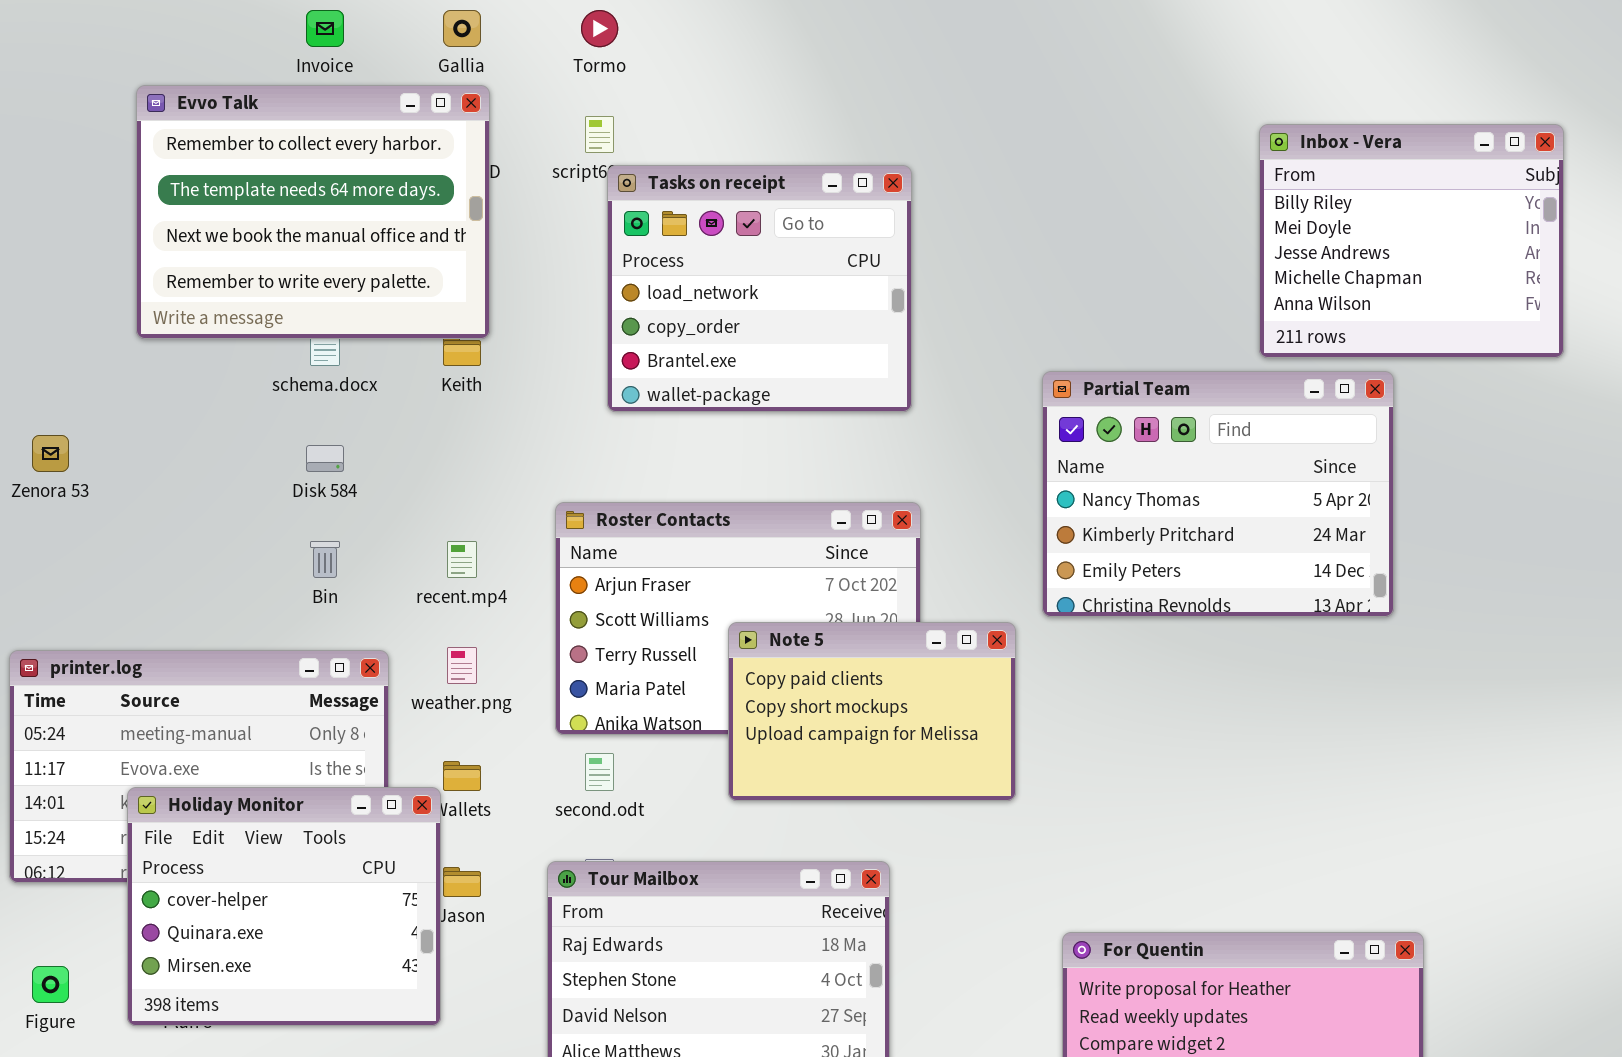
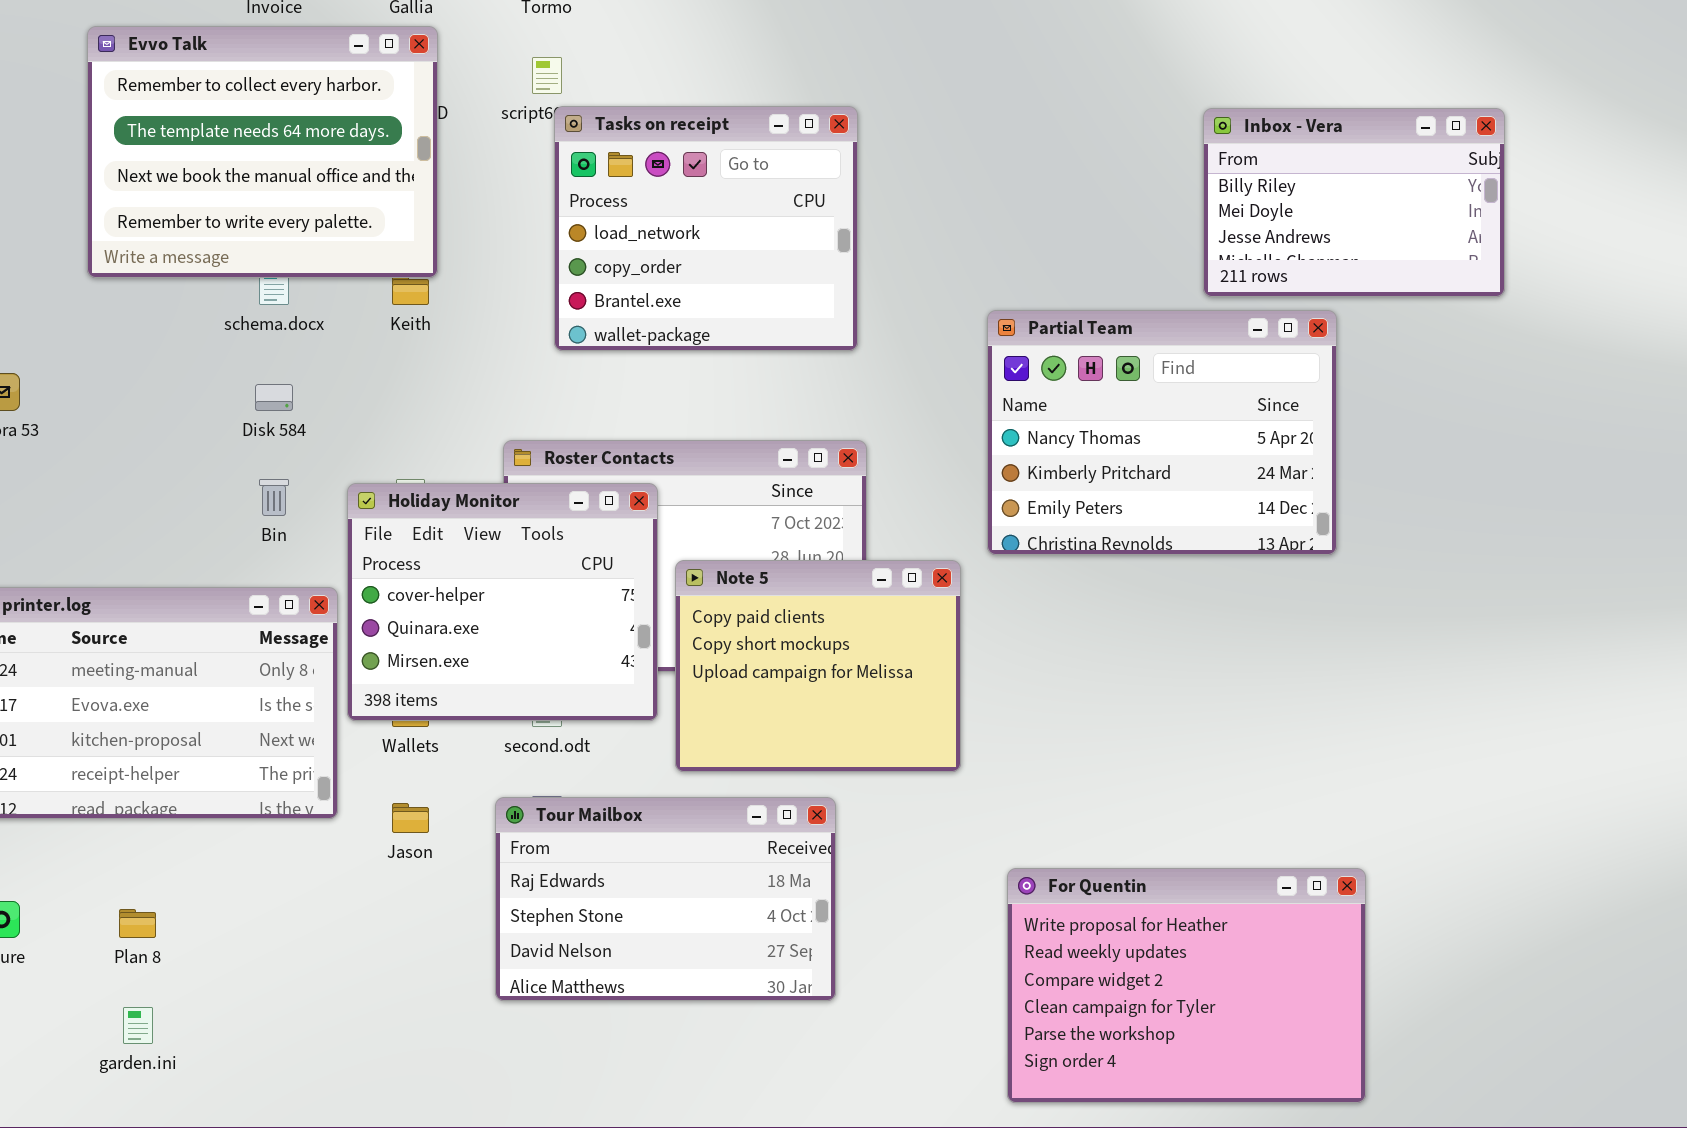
Inbox - Vera: [1259,124,1564,358] -> [1203,108,1505,297], resized
Note 5: [728,622,1016,801] -> [675,560,961,772], resized
Holiday Monitor: [127,787,441,1026] -> [347,483,658,721], moved

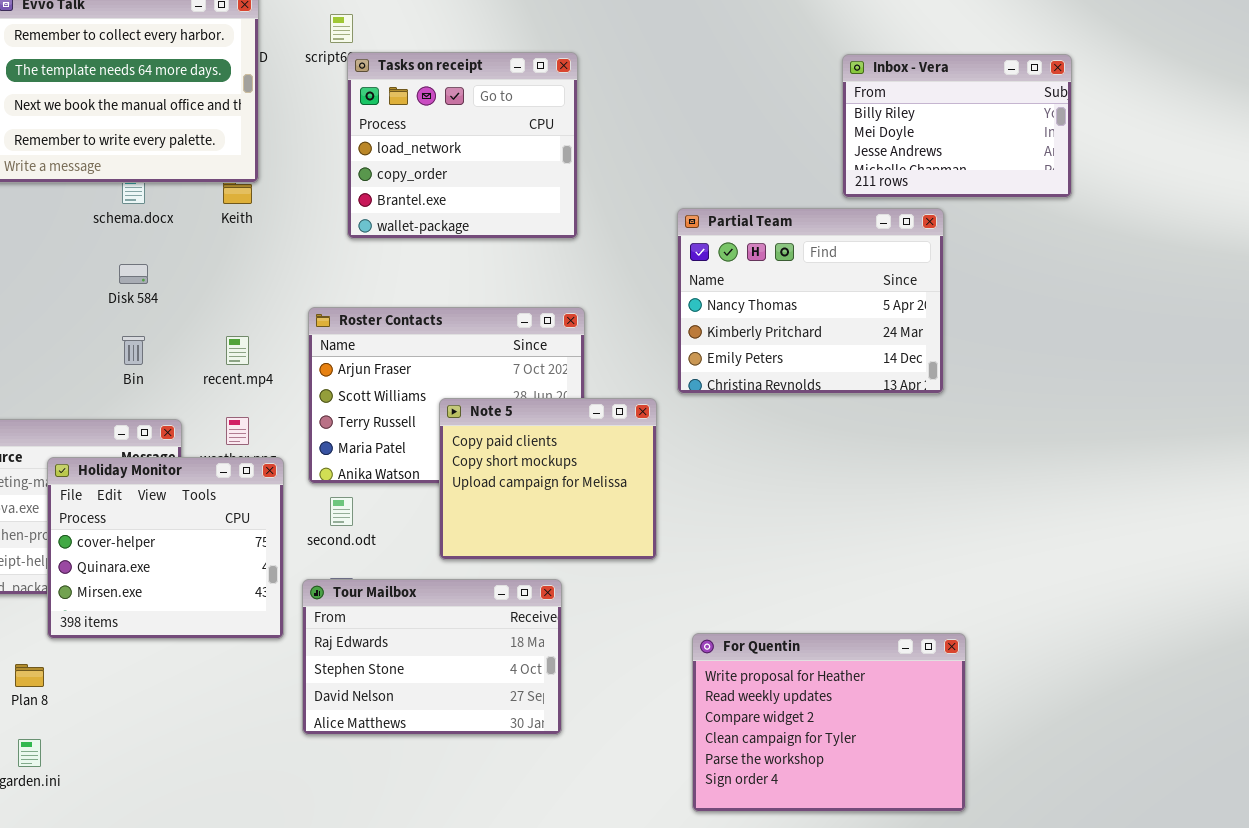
Holiday Monitor: [347,483,658,721] -> [47,457,284,639], moved

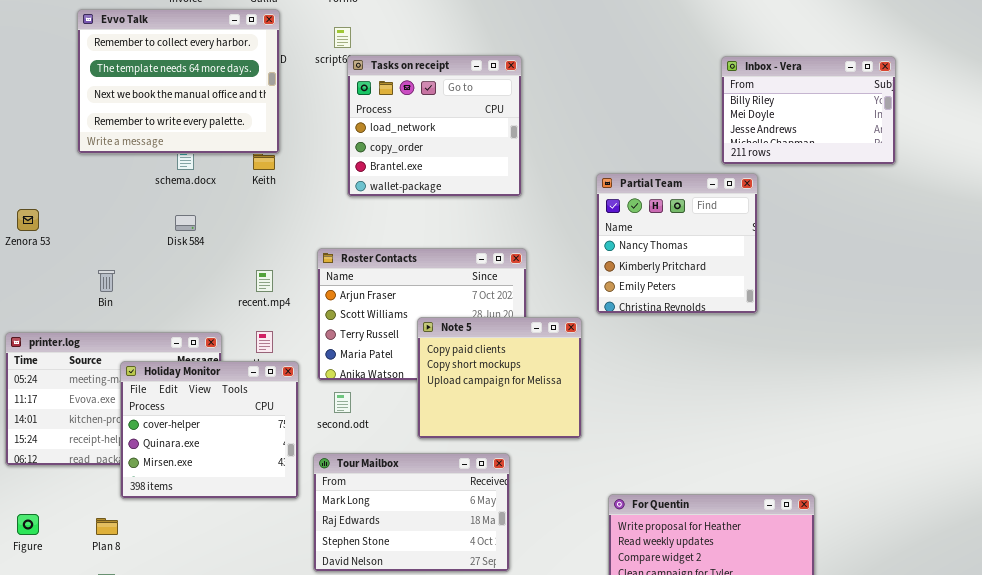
Partial Team: [677,208,944,394] -> [596,173,758,314], resized
Bin: [122,336,145,365] -> [98,270,115,292], moved
Tour Mailbox: [302,579,562,735] -> [313,453,510,572], scrolled up 1 row

